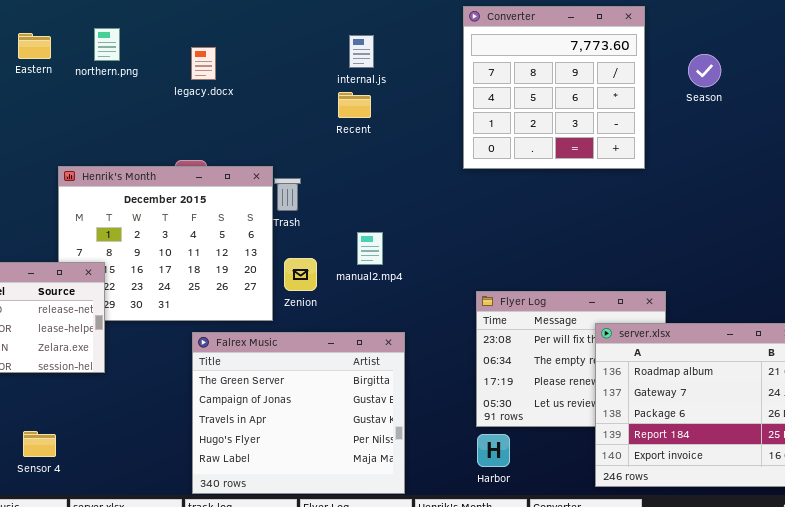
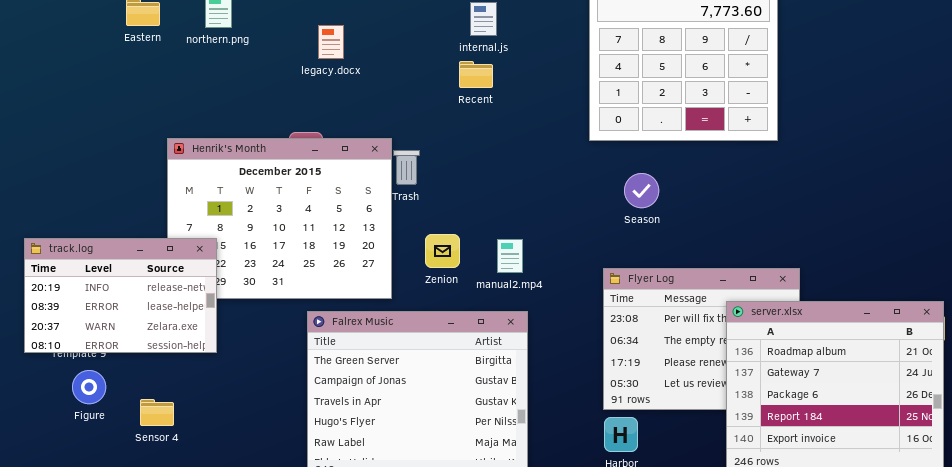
legacy.docx: [191,47,216,80] -> [318,25,344,59], moved
Season: [688,54,721,87] -> [624,173,659,208], moved
manual2.mp4: [357,232,383,265] -> [497,239,523,273], moved
Zenion: [284,258,317,291] -> [425,234,460,268], moved
Sensor 4: [23,431,56,457] -> [140,399,174,426], moved

